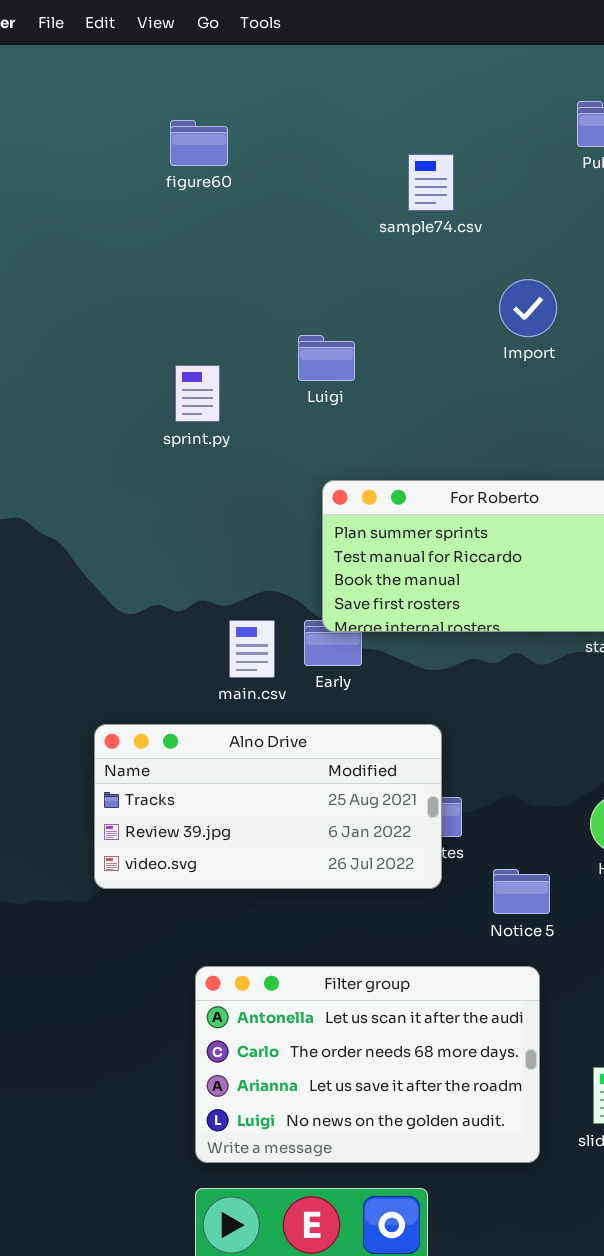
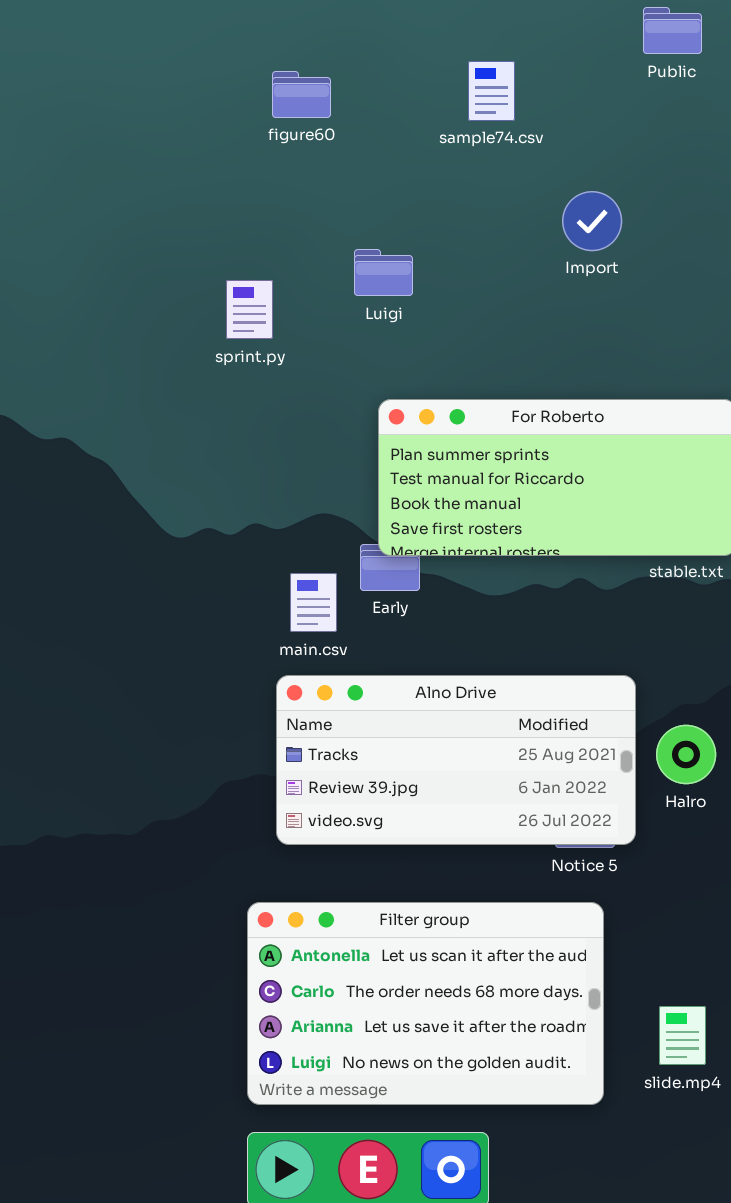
figure60: [170,120,228,166] -> [272,71,331,118], moved
main.csv: [229,620,275,678] -> [290,573,337,632], moved
Alno Drive: [94,724,442,889] -> [276,675,636,845], moved

